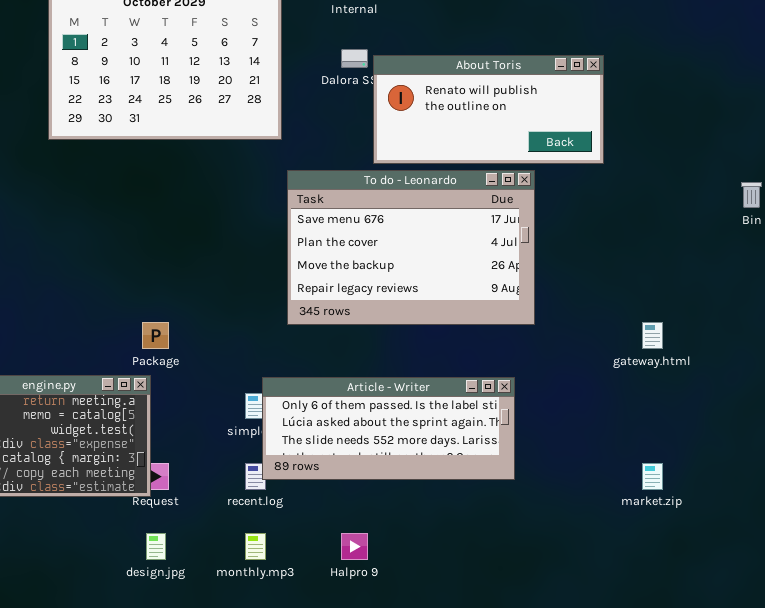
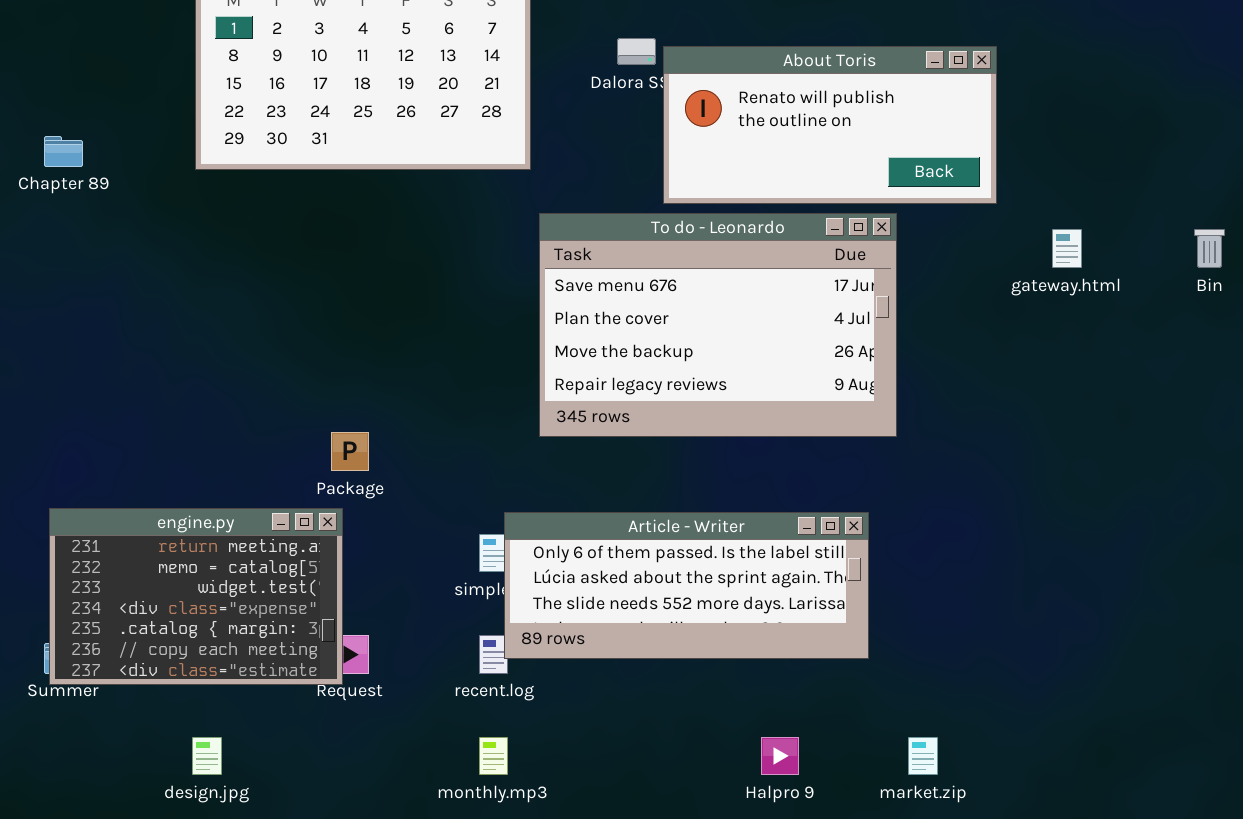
gateway.html: [642,322,663,349] -> [1052,229,1082,268], moved
market.zip: [642,463,663,490] -> [908,737,938,775], moved
design.jpg: [146,533,166,560] -> [192,737,222,775], moved
Halpro 9: [341,533,368,560] -> [761,737,799,775], moved

